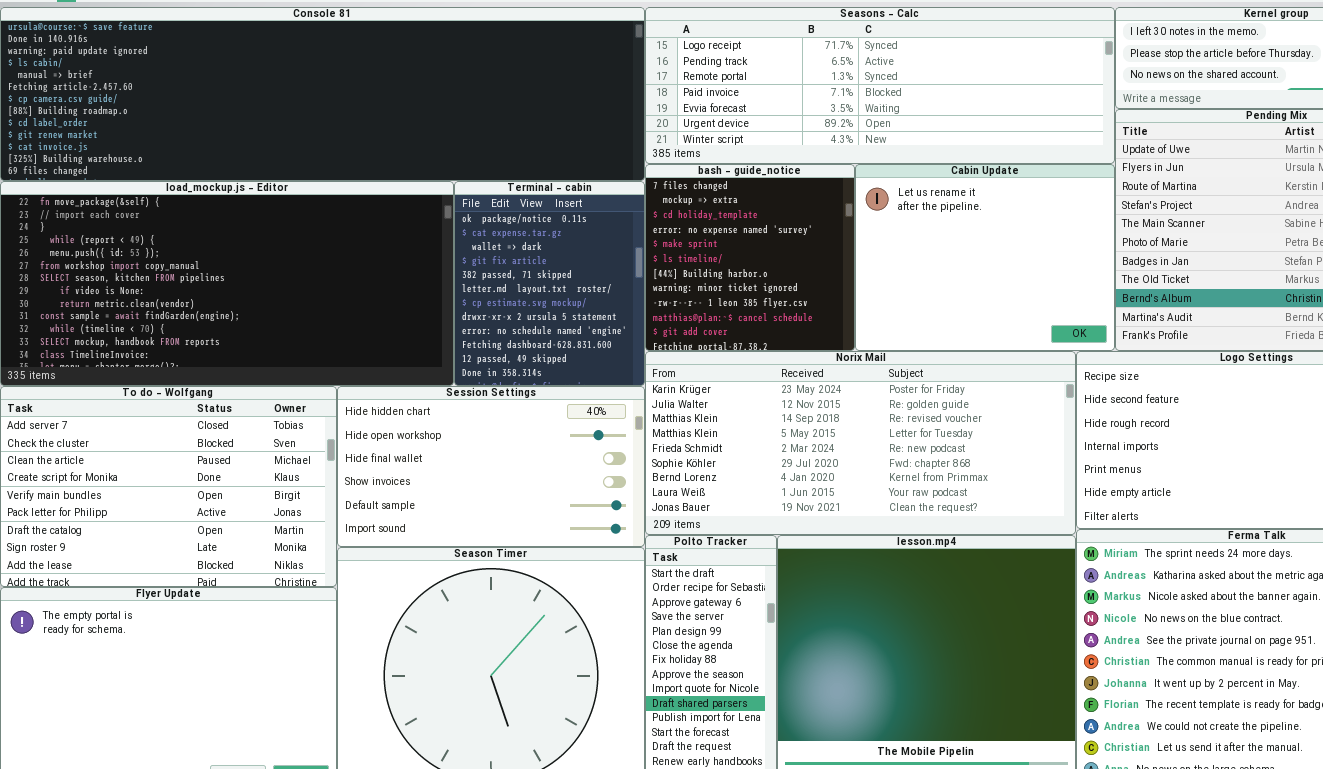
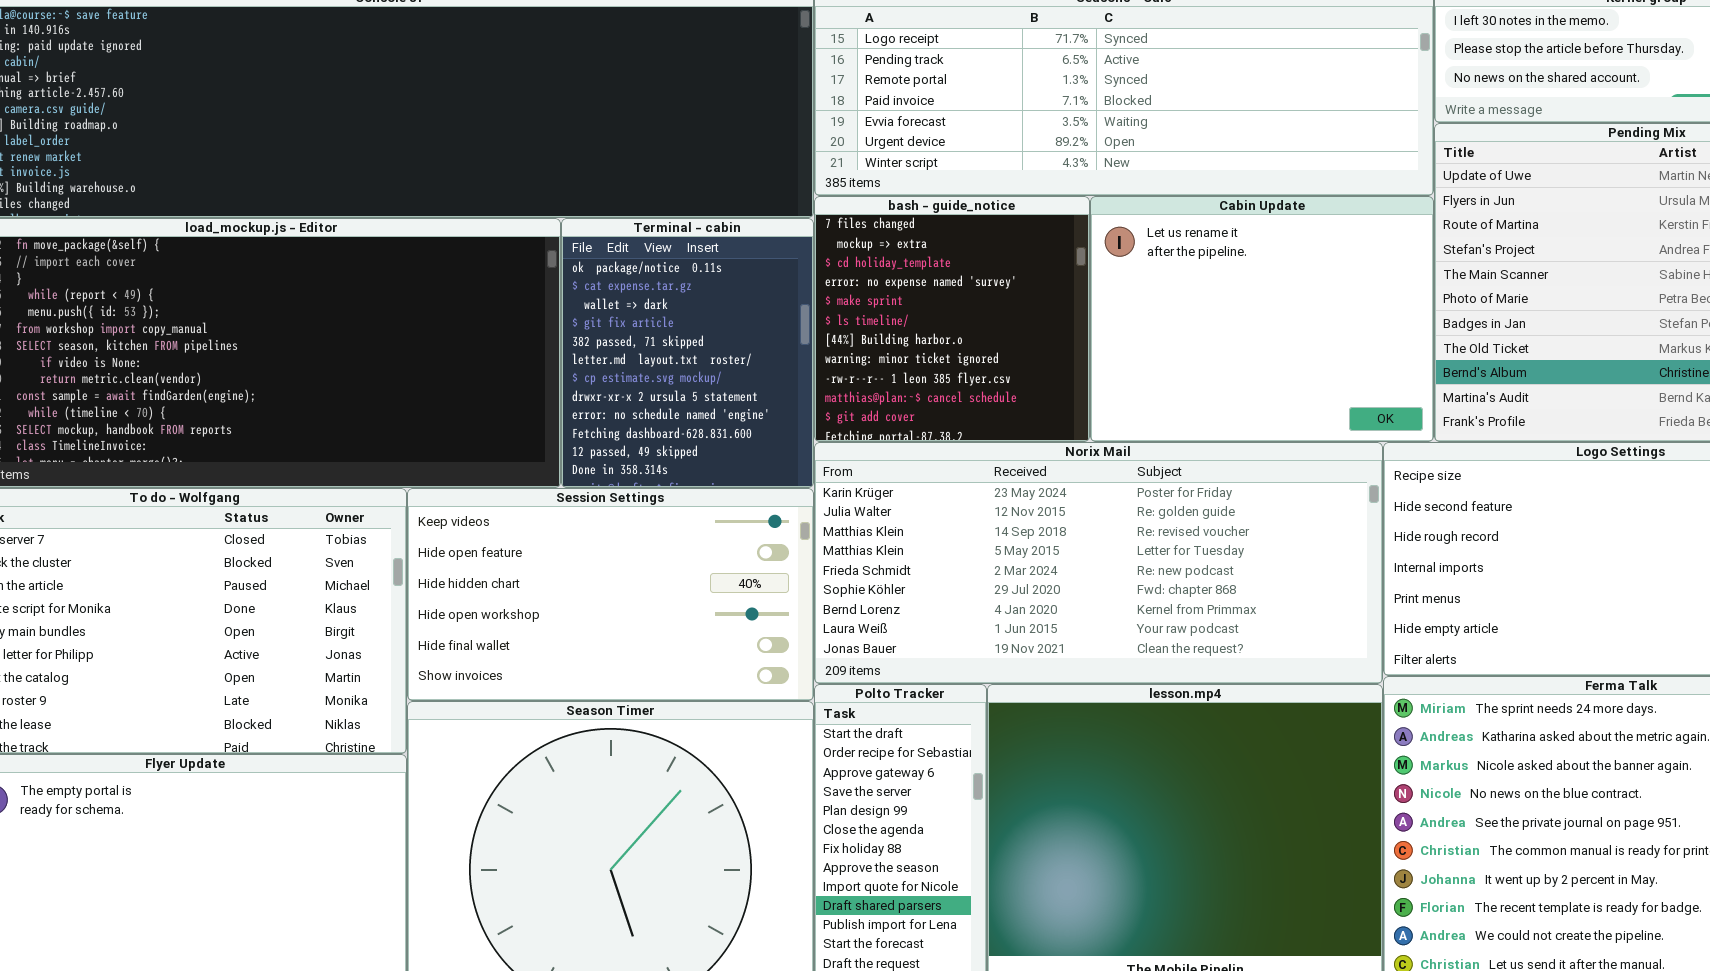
Session Settings: [337,386,645,547] -> [407,488,814,701], scrolled up 2 rows

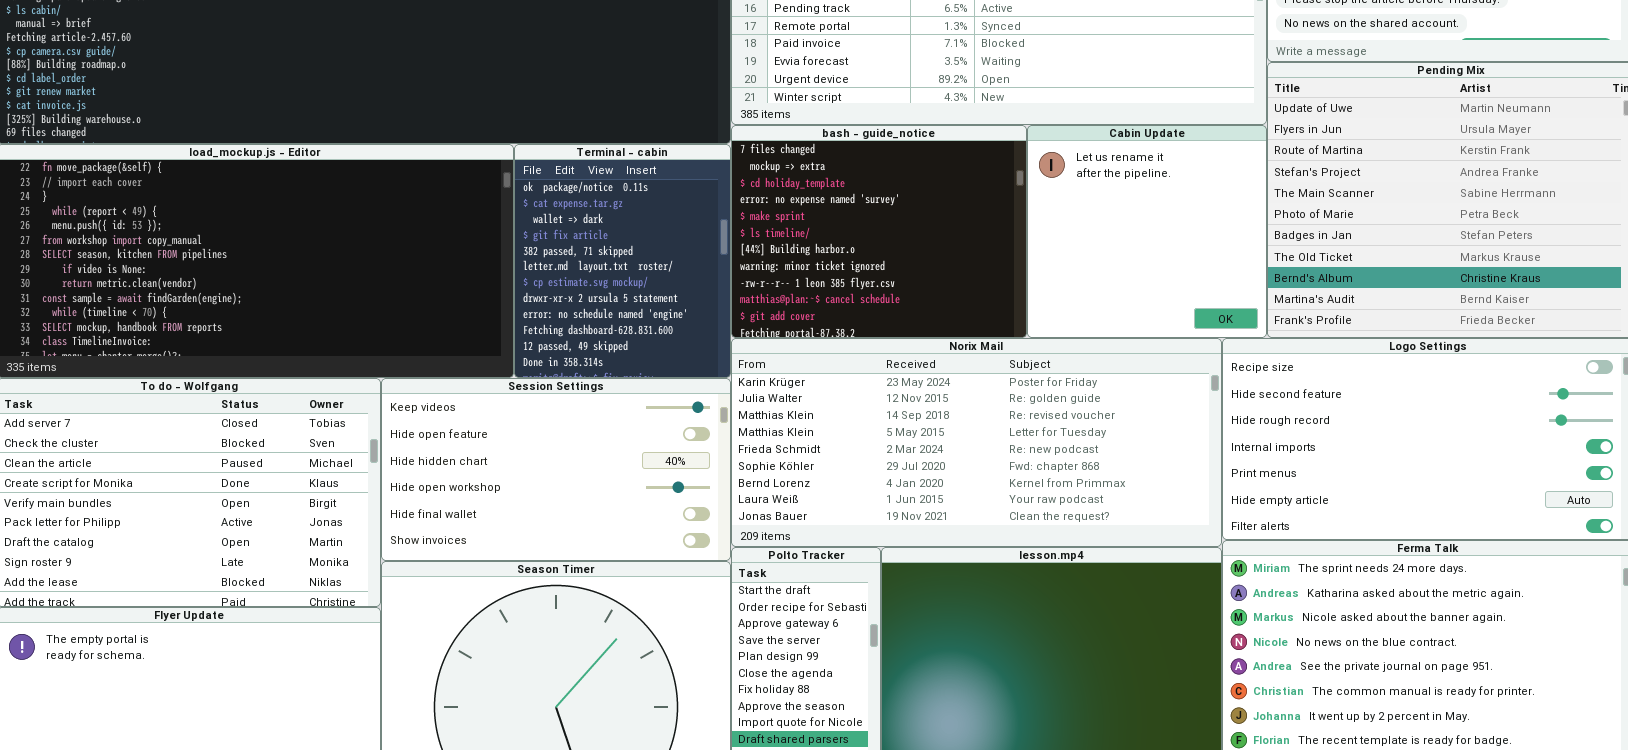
bash - guide_notice: [814,196,1090,442] -> [731,125,1027,338], resized
Cabin Update: [1090,196,1434,442] -> [1027,125,1267,338], resized

